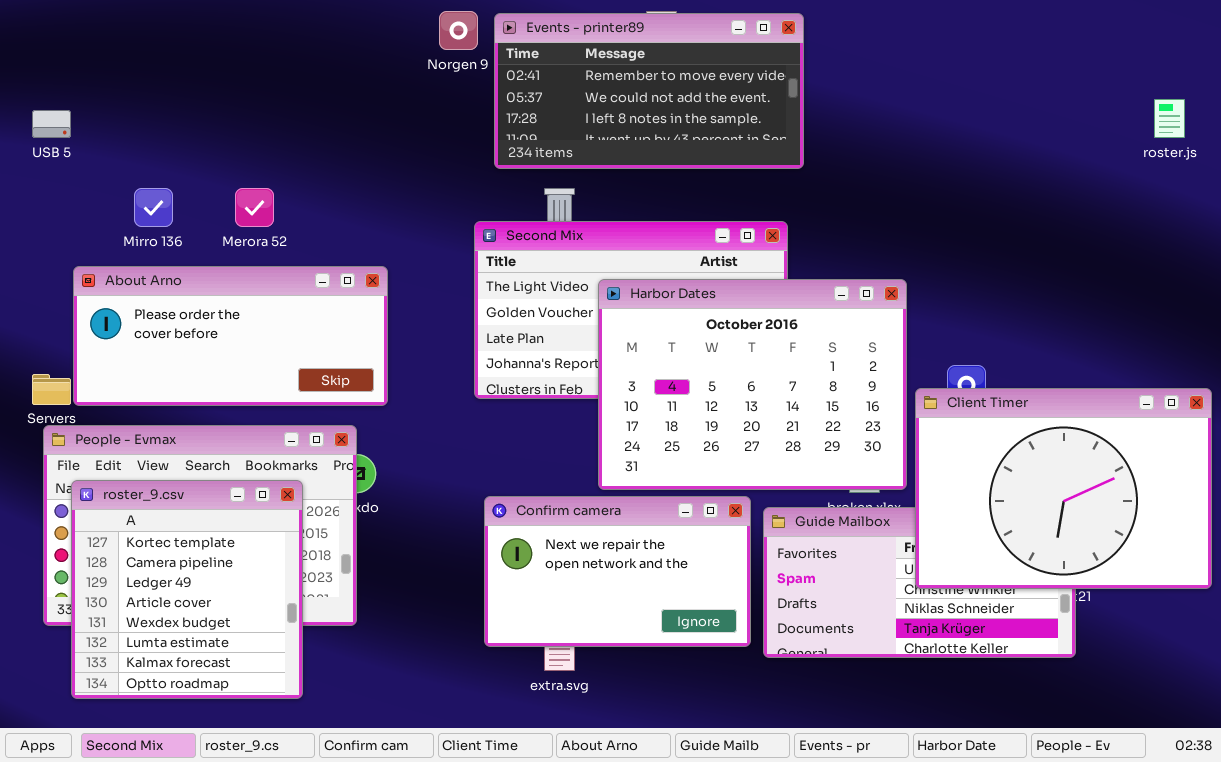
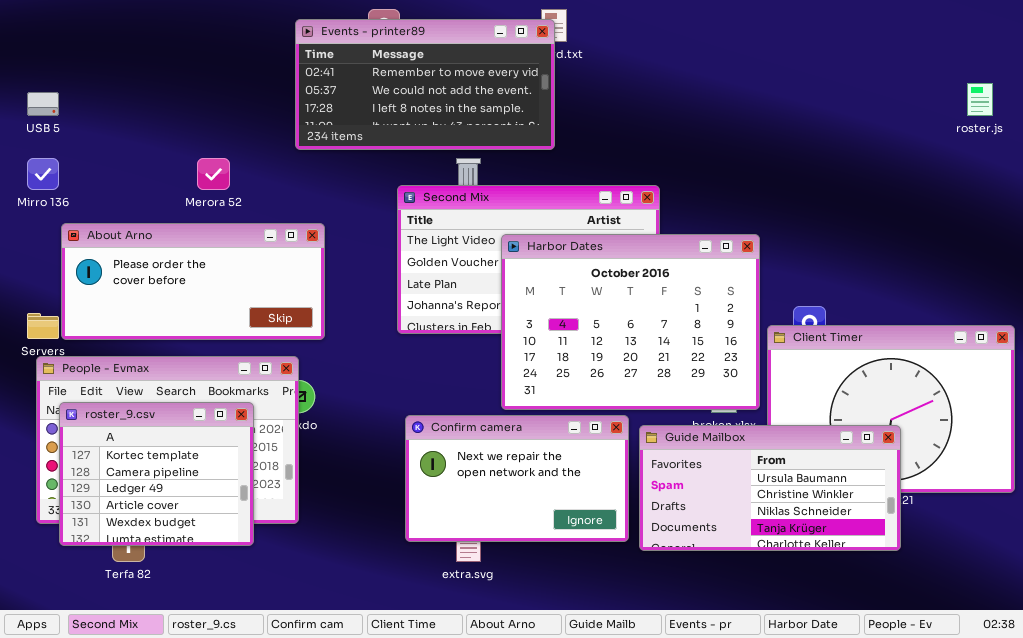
Events - printer89: [494,13,804,169] -> [295,19,555,150], moved
Mirro 136: [134,188,173,227] -> [27,158,59,190], moved
roster_9.csv: [71,480,303,699] -> [59,402,254,546], resized
Guide Mailbox: [763,507,1076,658] -> [639,425,901,551], raised

